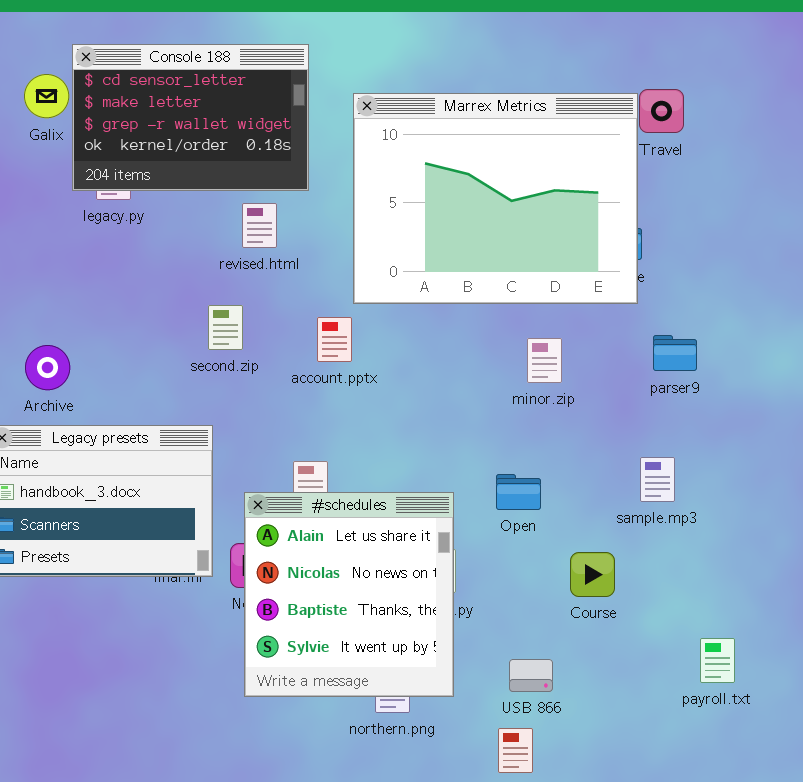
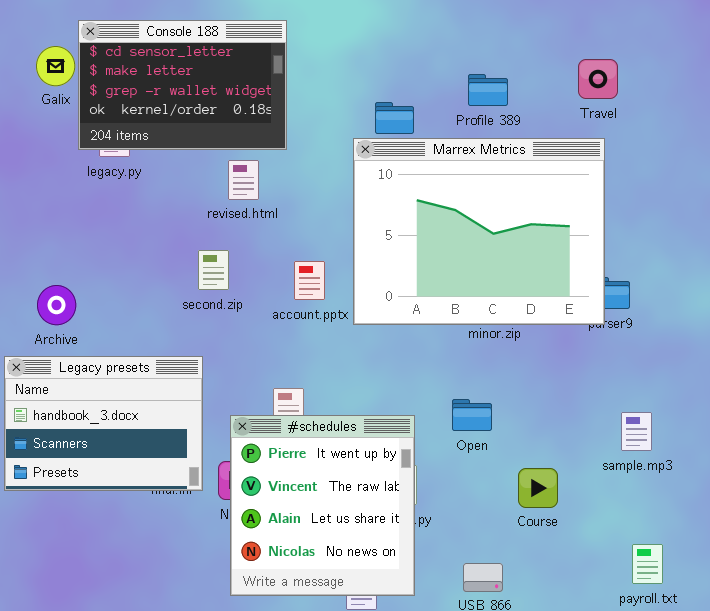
Marrex Metrics: [353,93,638,304] -> [353,138,605,325], moved
sample.mp3: [640,457,675,502] -> [621,412,652,451], moved
#schedules: [244,492,454,697] -> [230,415,415,596], scrolled up 2 rows

